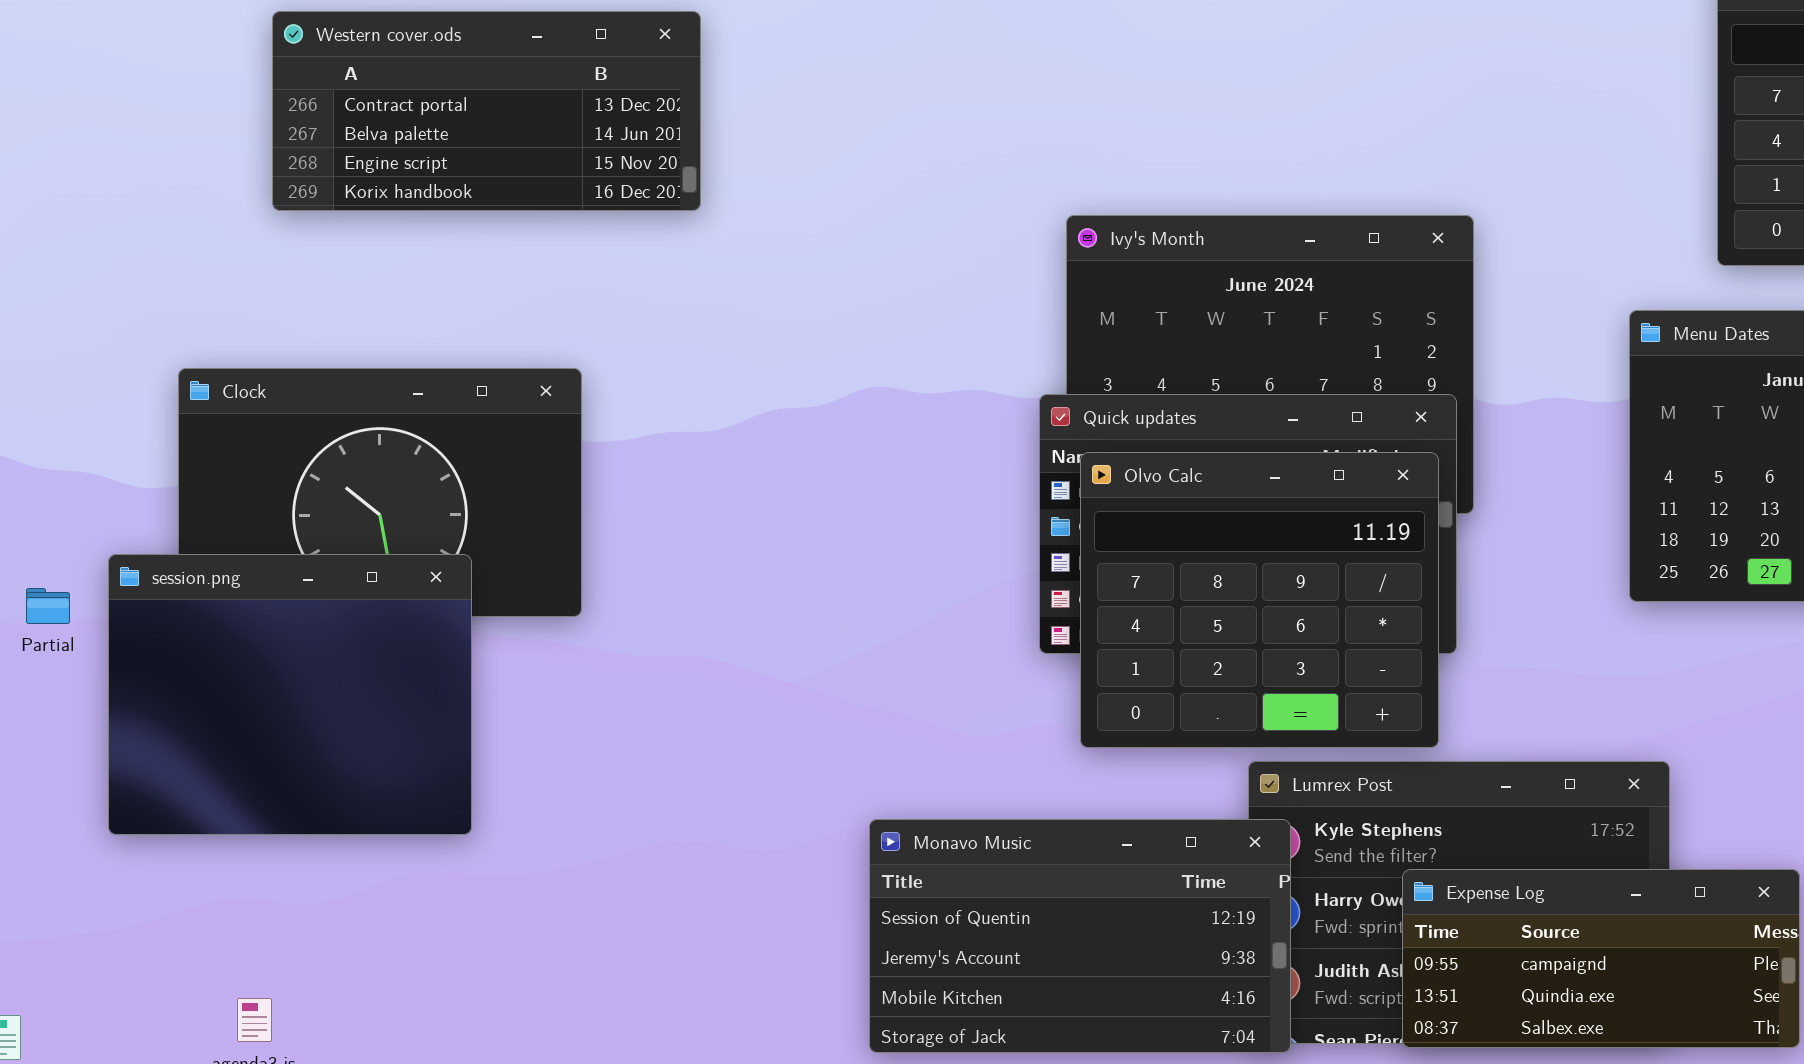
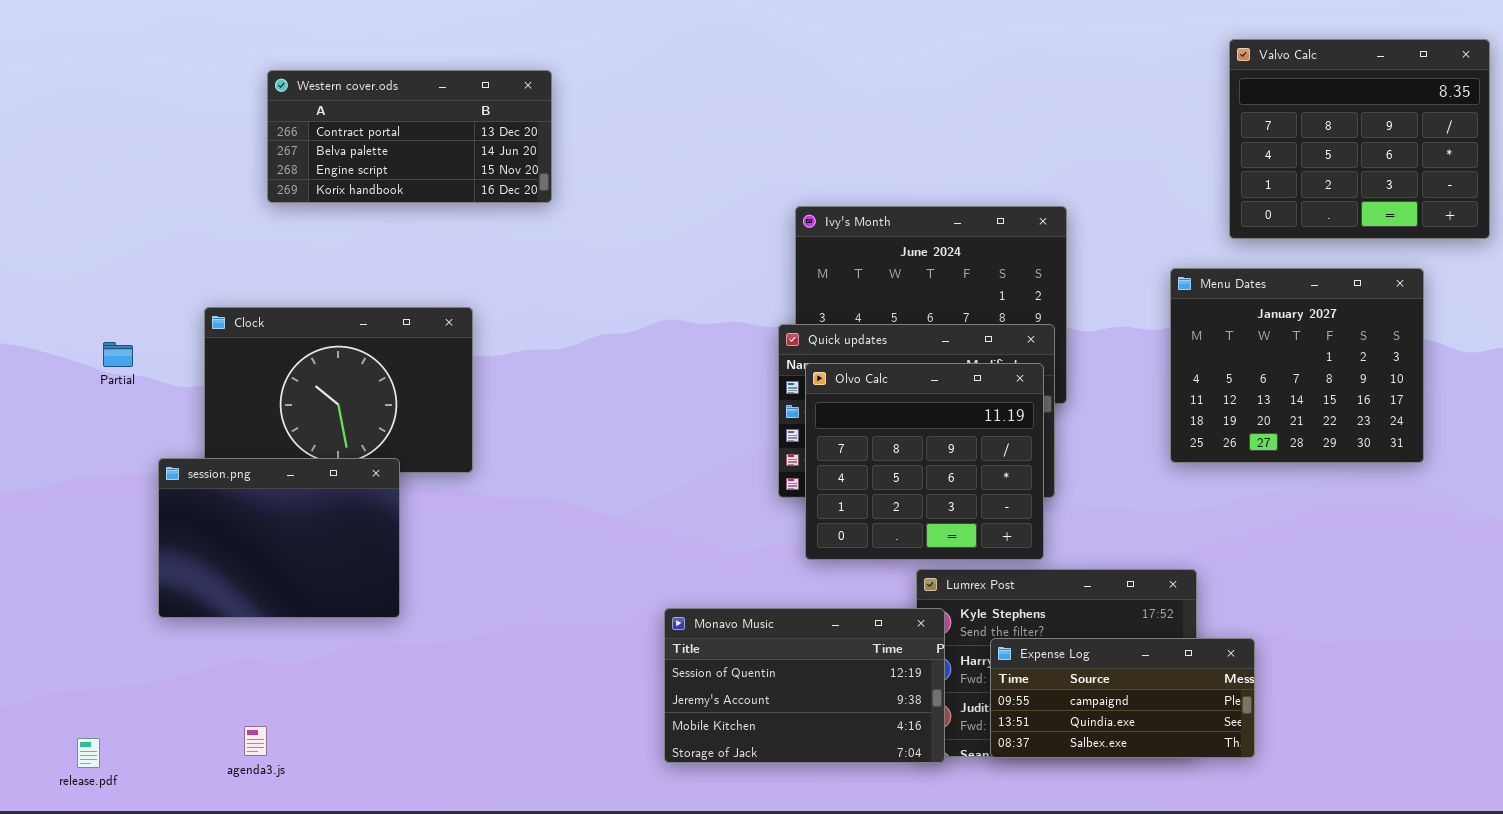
session.png: [108,554,472,835] -> [158,458,400,618], resized
Partial: [26,588,70,624] -> [103,342,133,367], moved
Expense Log: [1402,869,1800,1048] -> [990,638,1255,758], moved

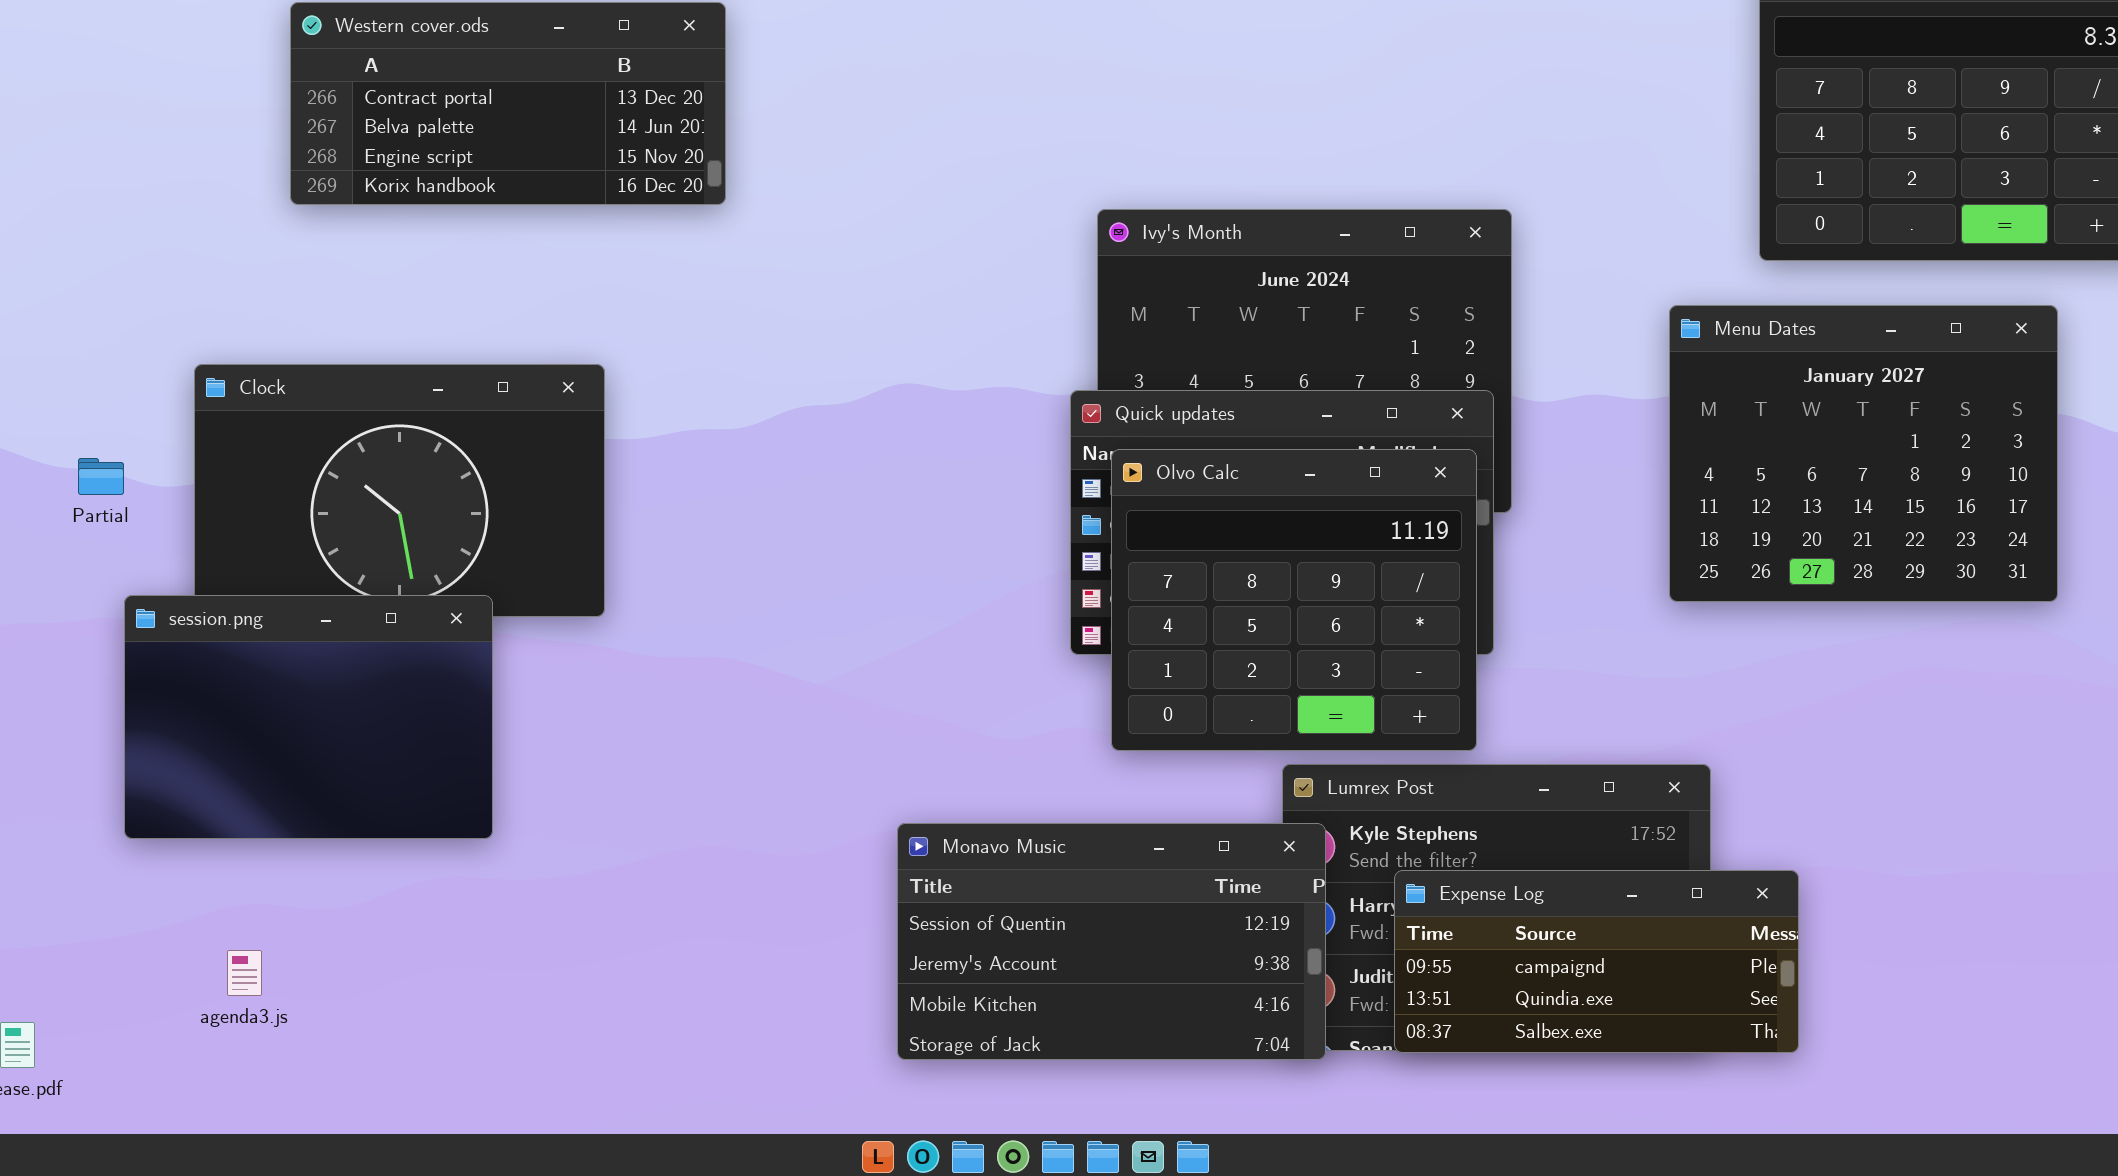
Partial: [103,342,133,367] -> [78,458,124,495], moved
agenda3.js: [244,726,267,756] -> [227,950,262,996], moved

